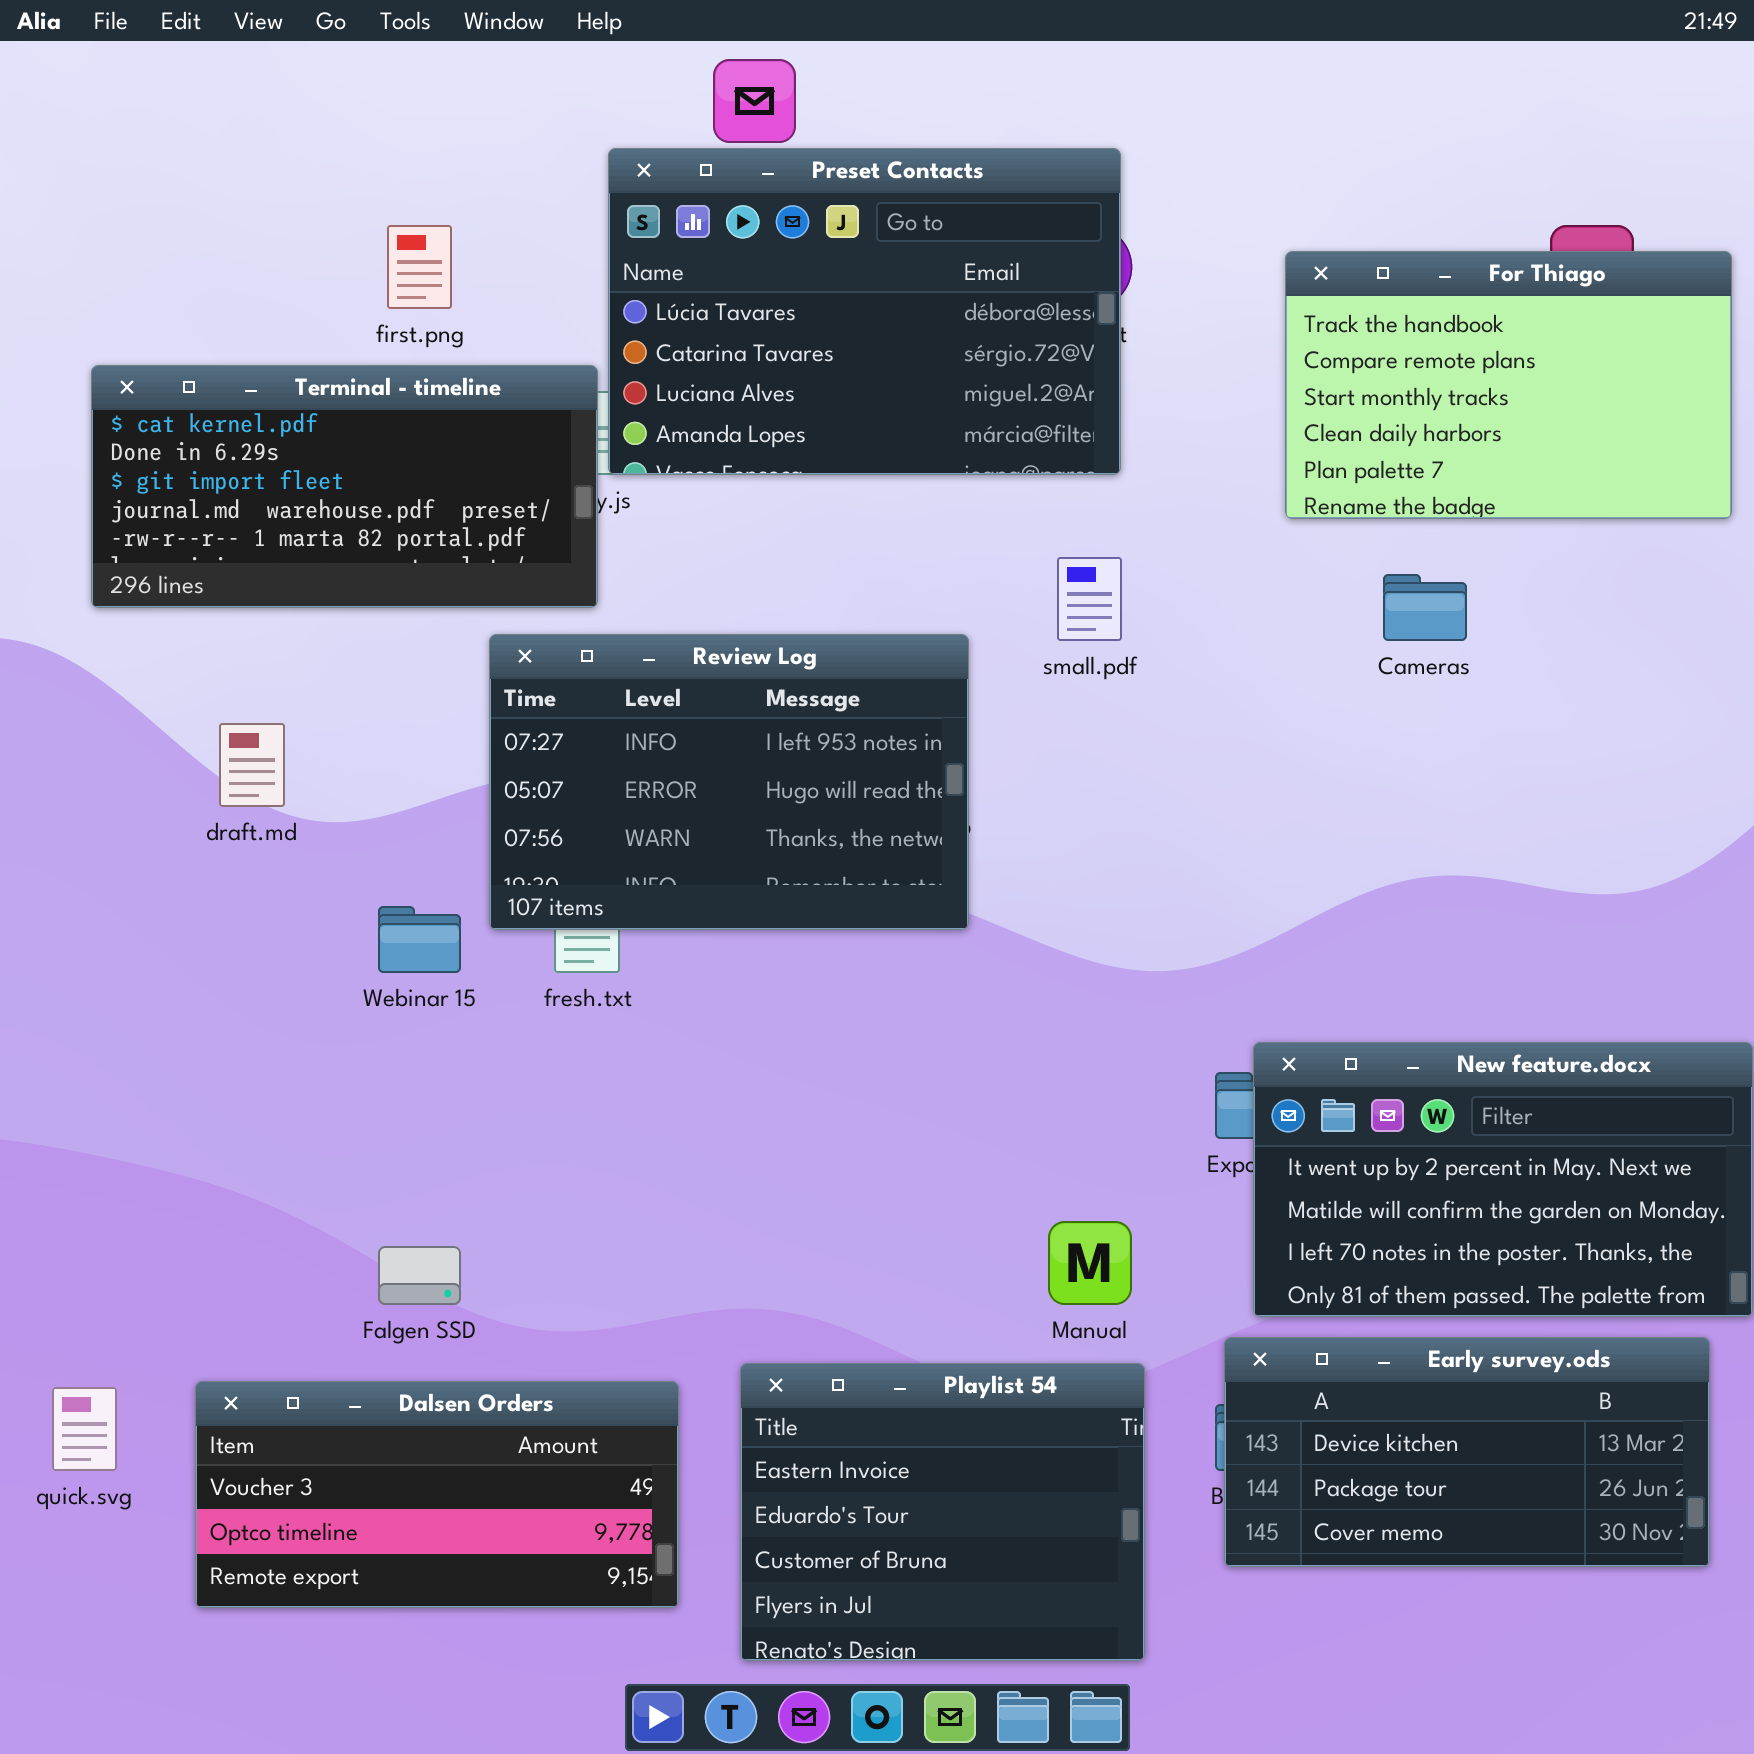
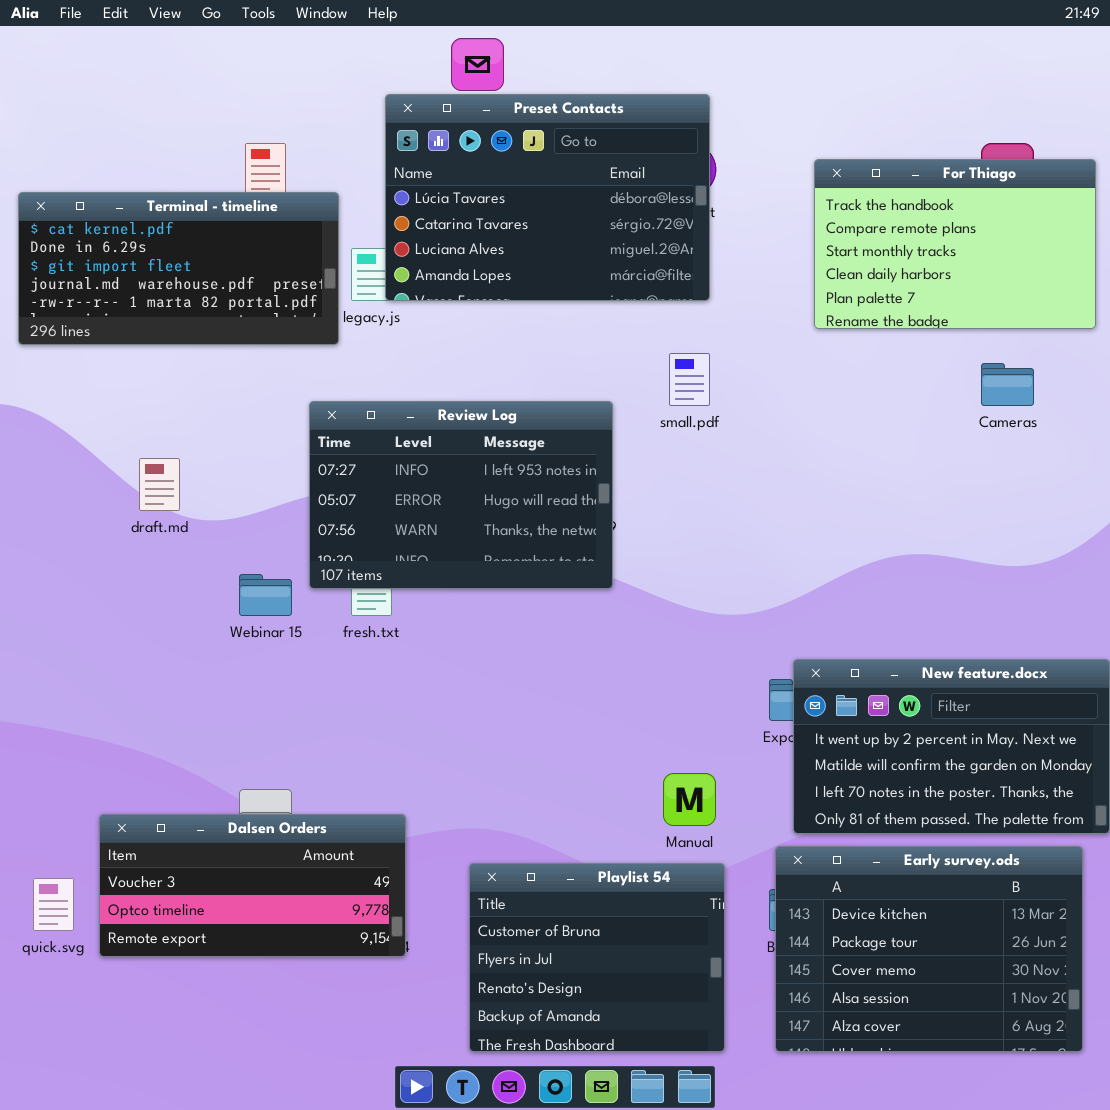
Terminal - timeline: [91,365,598,608] -> [18,192,339,345], moved
Cameras: [1383,574,1467,641] -> [981,363,1034,406], moved
Early survey.ods: [1224,1337,1710,1567] -> [775,846,1083,1052], resized
Playlist 54: [740,1363,1145,1661] -> [469,863,725,1052], scrolled down 2 rows
Dalsen Orders: [195,1381,679,1608] -> [99,814,406,957], moved

